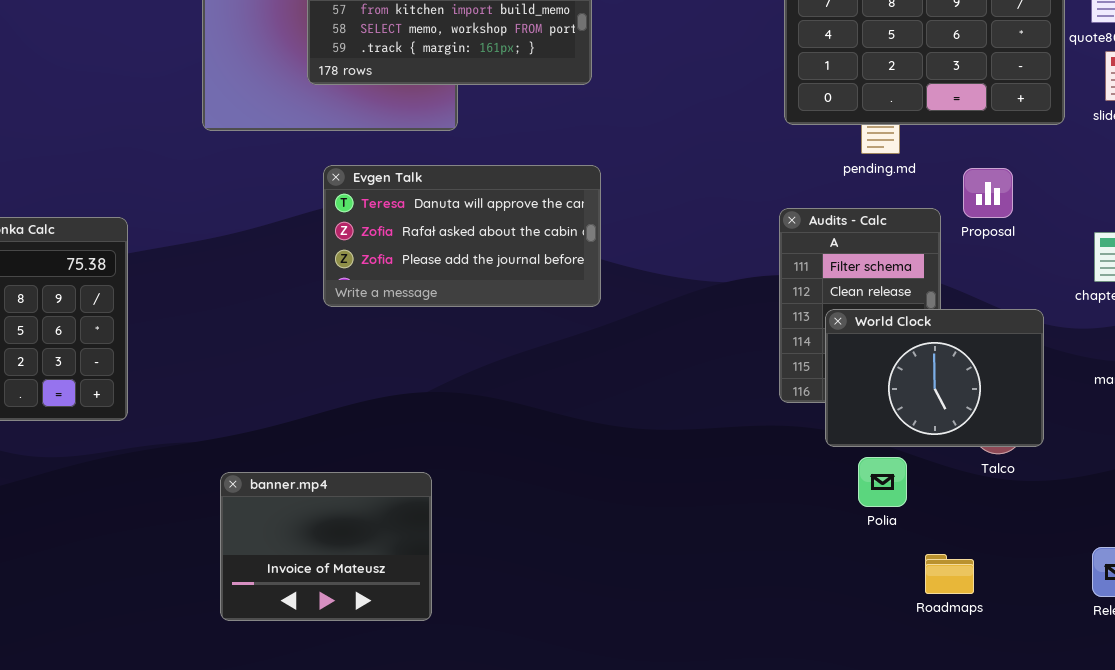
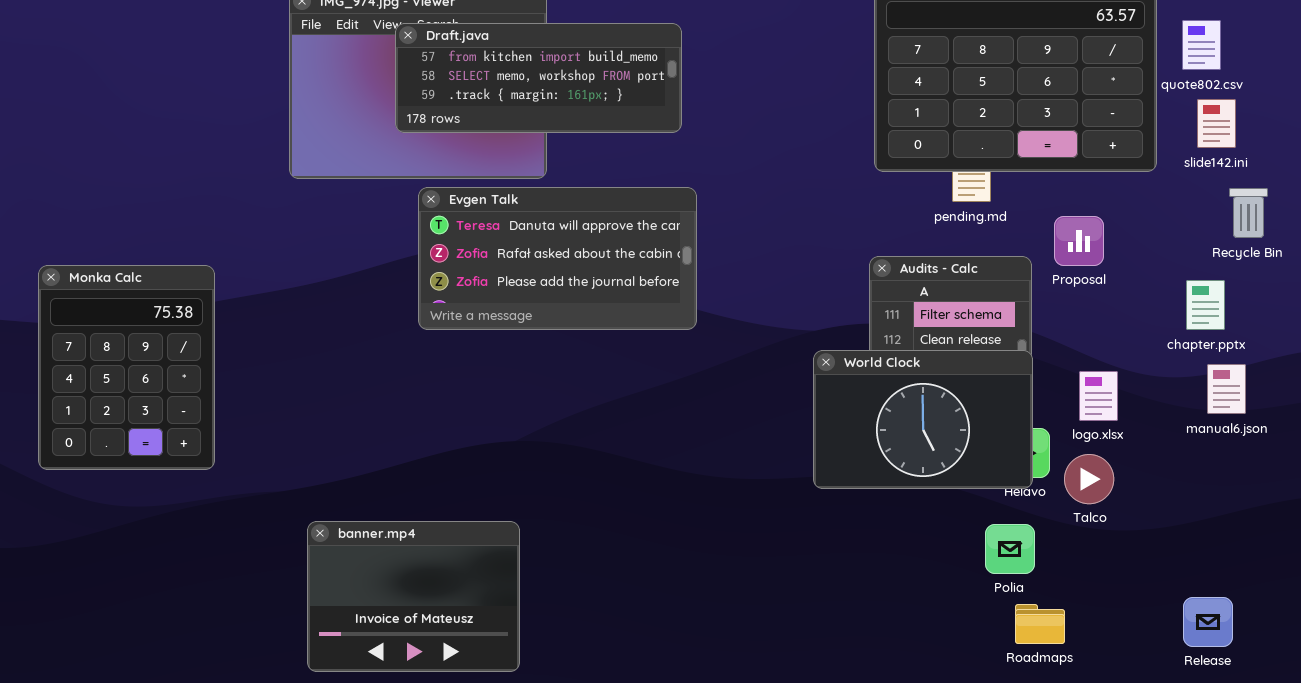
Evgen Talk: [323,165,601,307] -> [418,187,697,330], moved
World Clock: [825,309,1044,447] -> [813,350,1033,489], moved
Polia: [858,457,907,507] -> [985,524,1035,574], moved

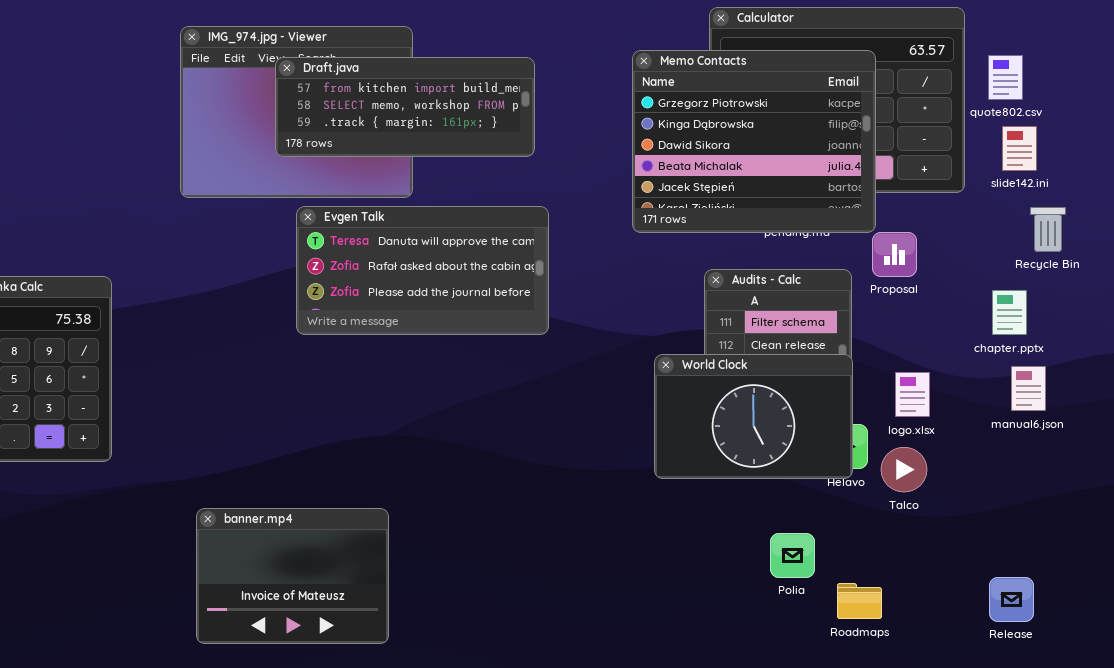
Memo Contacts: none -> [632,50,876,233], opened
Polia: [985,524,1035,574] -> [770,533,815,578], moved

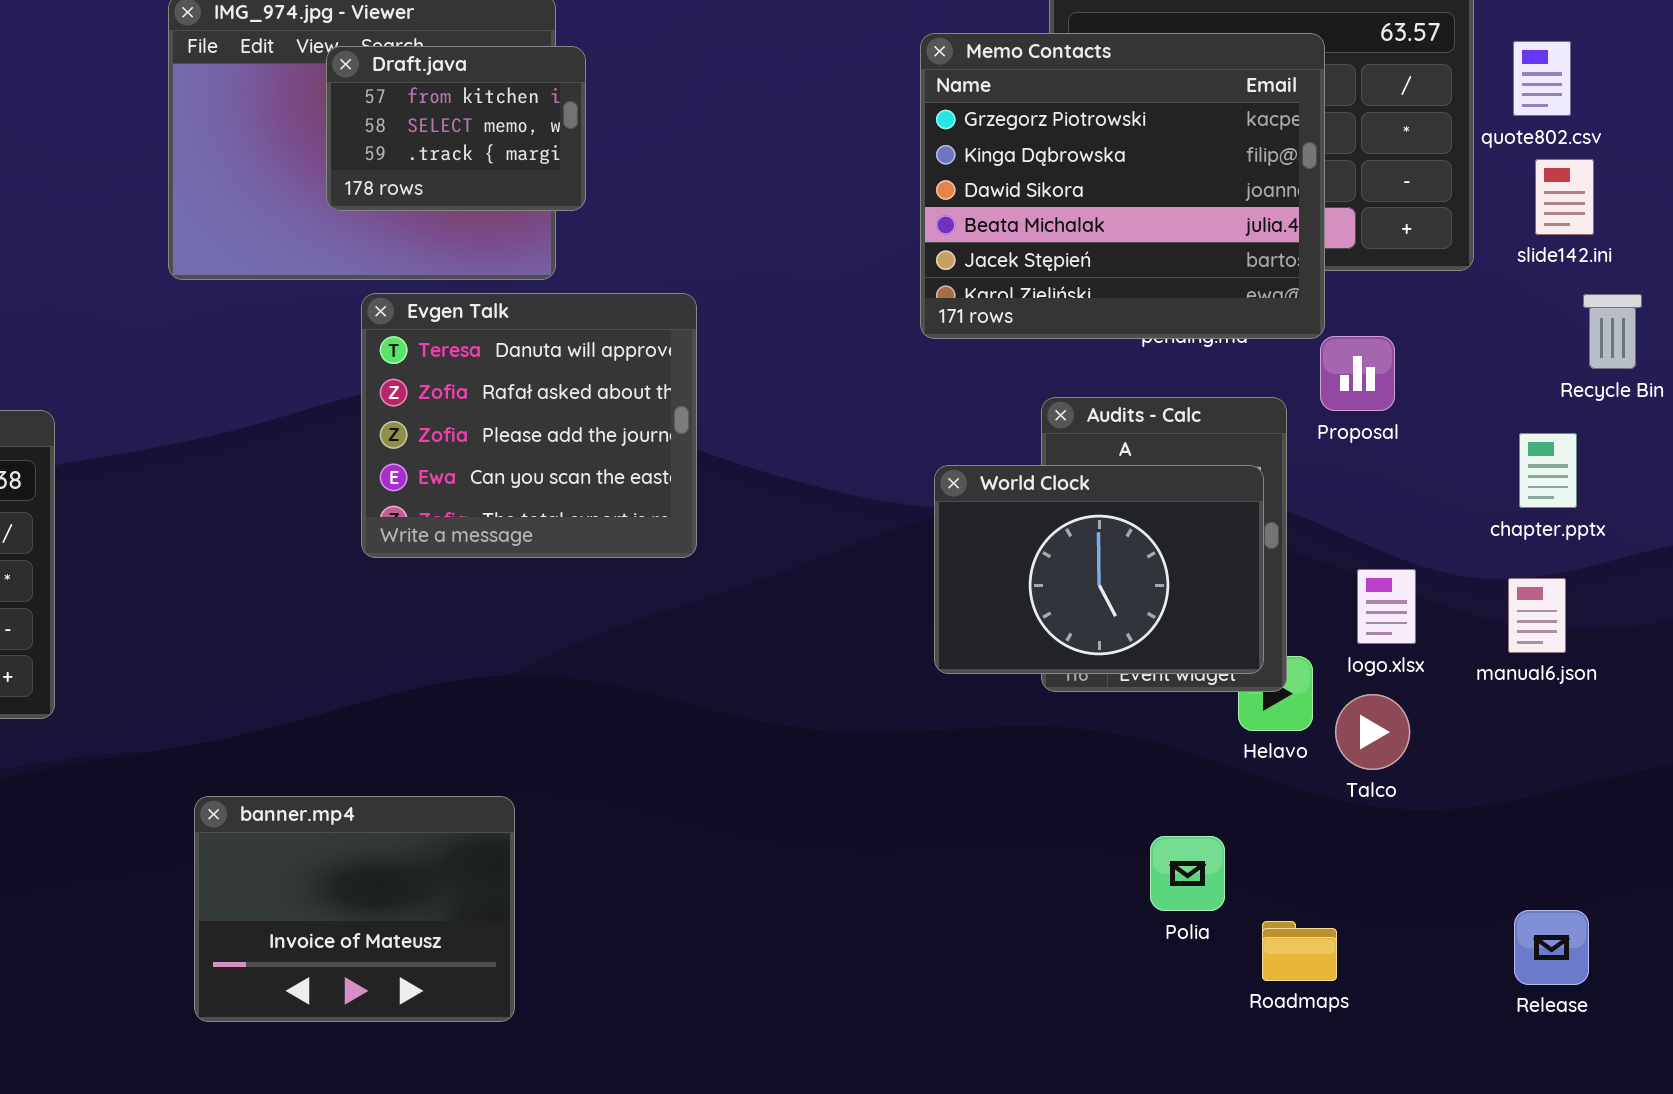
Draft.java: [275,57,535,157] -> [326,46,586,211], resized
Evgen Talk: [296,206,549,335] -> [361,293,697,558], resized
World Clock: [654,354,853,479] -> [934,465,1264,674], moved
manual6.json: [1011,366,1046,411] -> [1508,578,1566,653], moved

